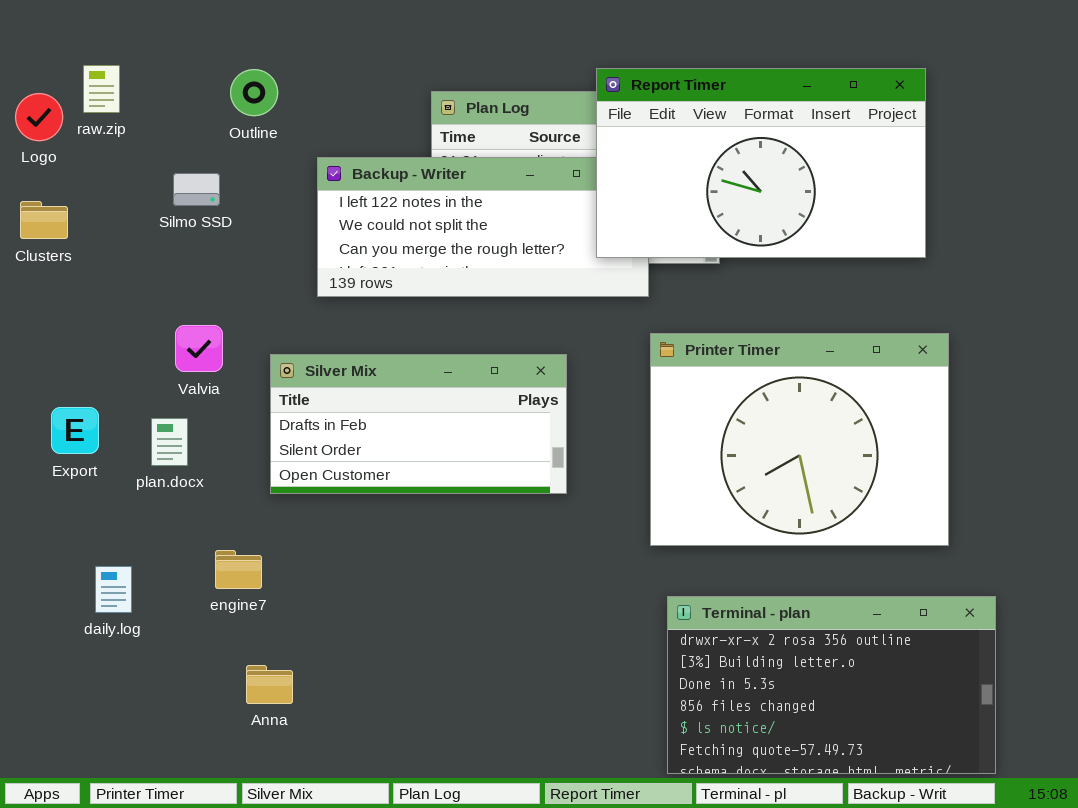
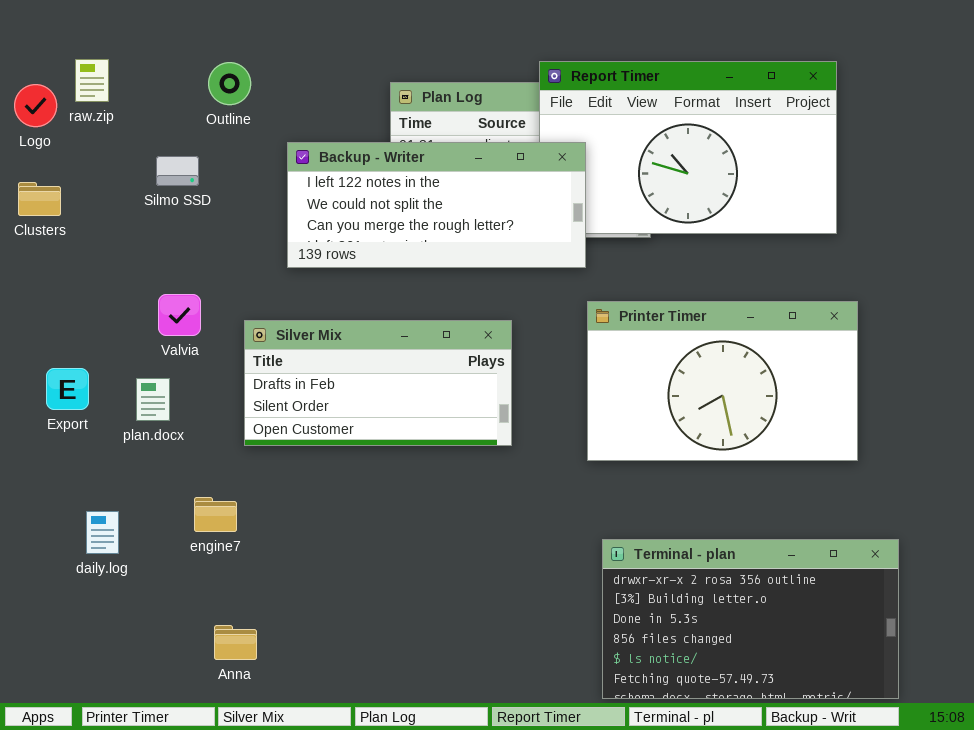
Backup - Writer: [317,157,649,297] -> [287,142,586,268], raised
Printer Timer: [650,333,949,546] -> [587,301,858,461], resized
Anna: [246,665,293,704] -> [214,625,257,660], moved

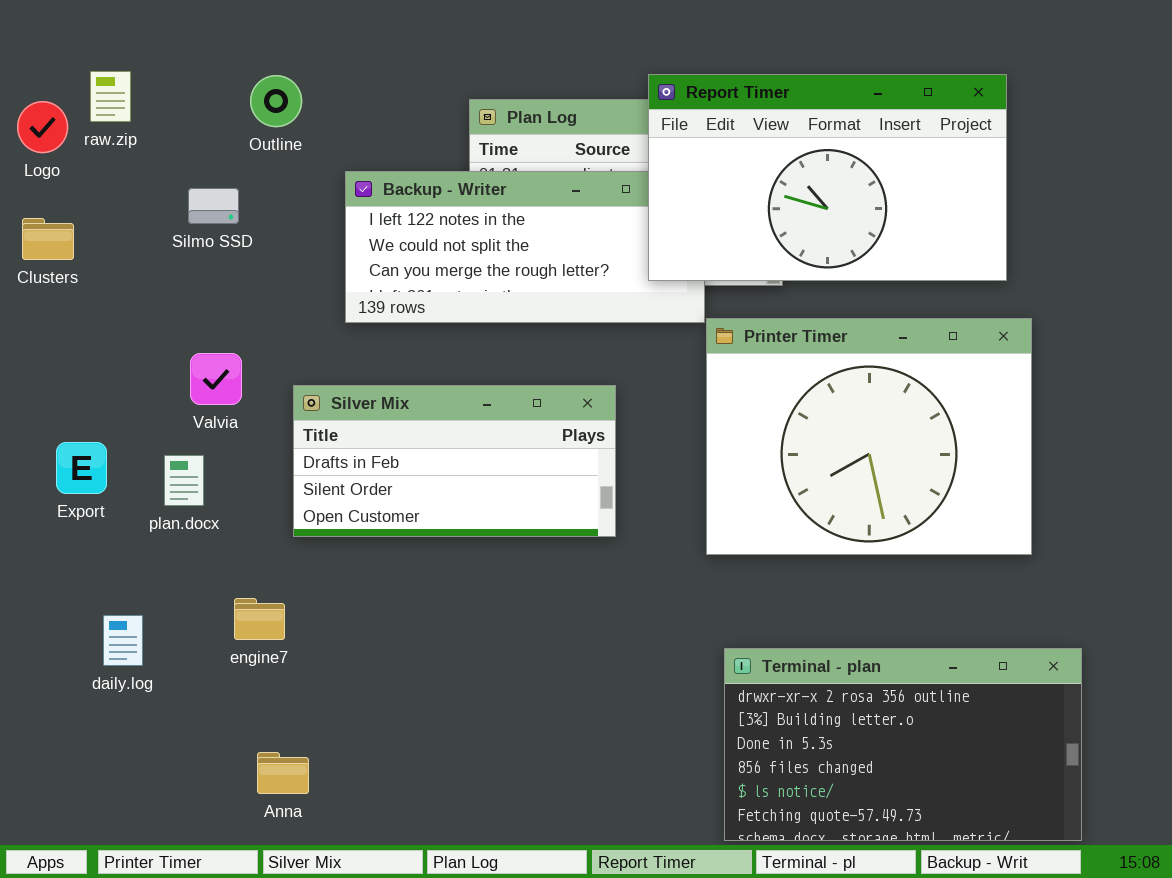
Report Timer: [539,61,837,234] -> [648,74,1007,281], raised
Printer Timer: [587,301,858,461] -> [706,318,1032,555], resized

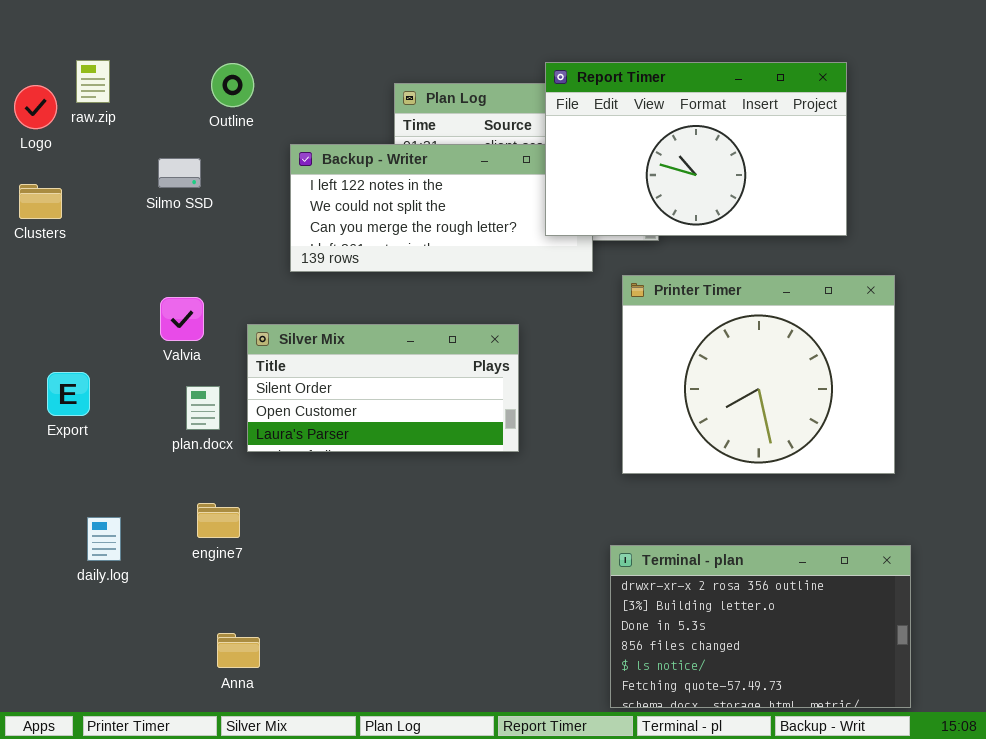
Printer Timer: [706,318,1032,555] -> [622,275,895,474], moved
Silver Mix: [293,385,616,537] -> [247,324,519,452], scrolled down 1 row
plan.docx: [164,455,204,506] -> [186,386,220,430], moved

